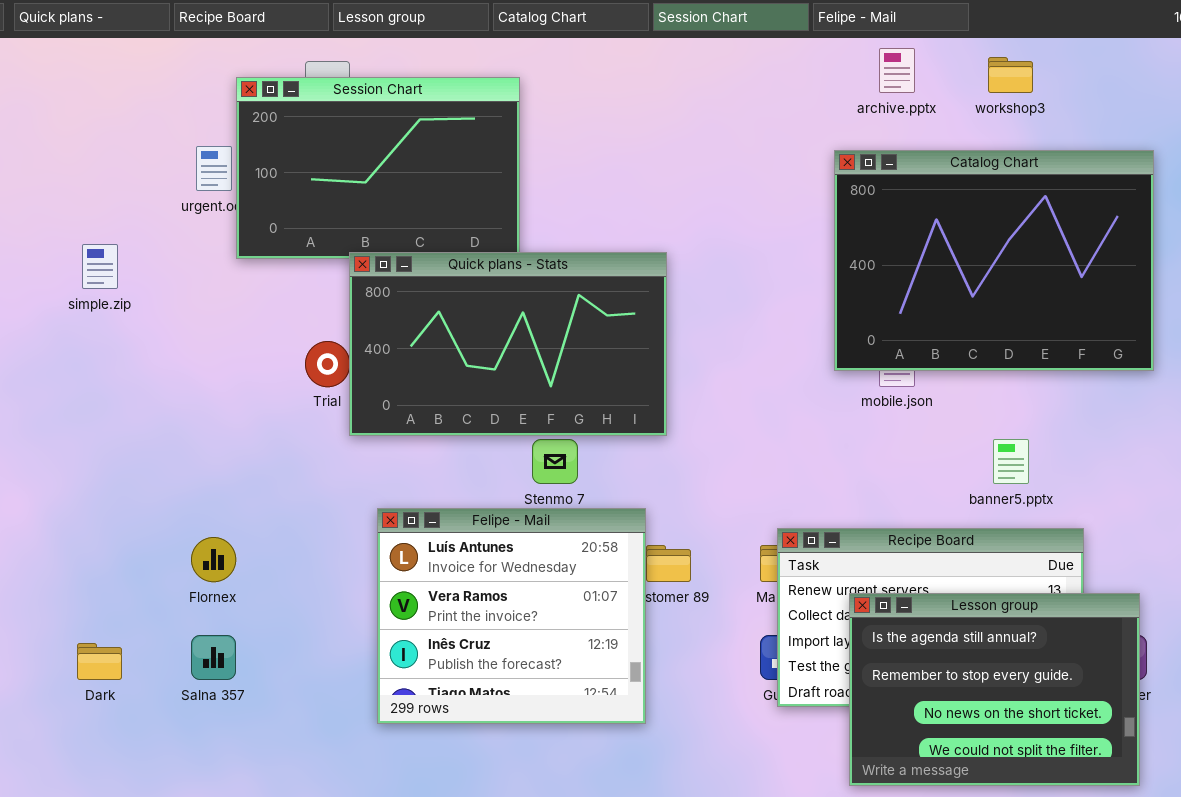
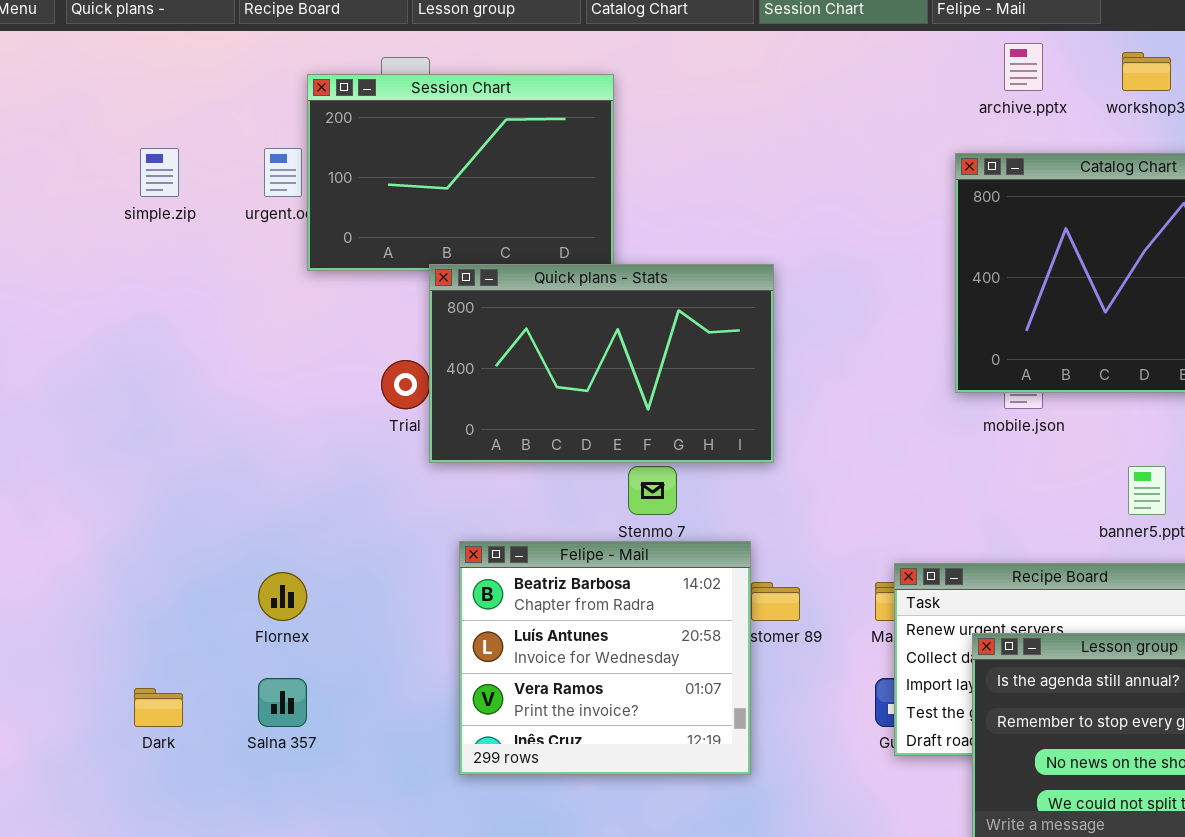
simple.zip: [82,244,118,289] -> [140,148,179,197], moved
Felipe - Mail: [377,508,646,724] -> [459,541,751,775], scrolled up 1 row

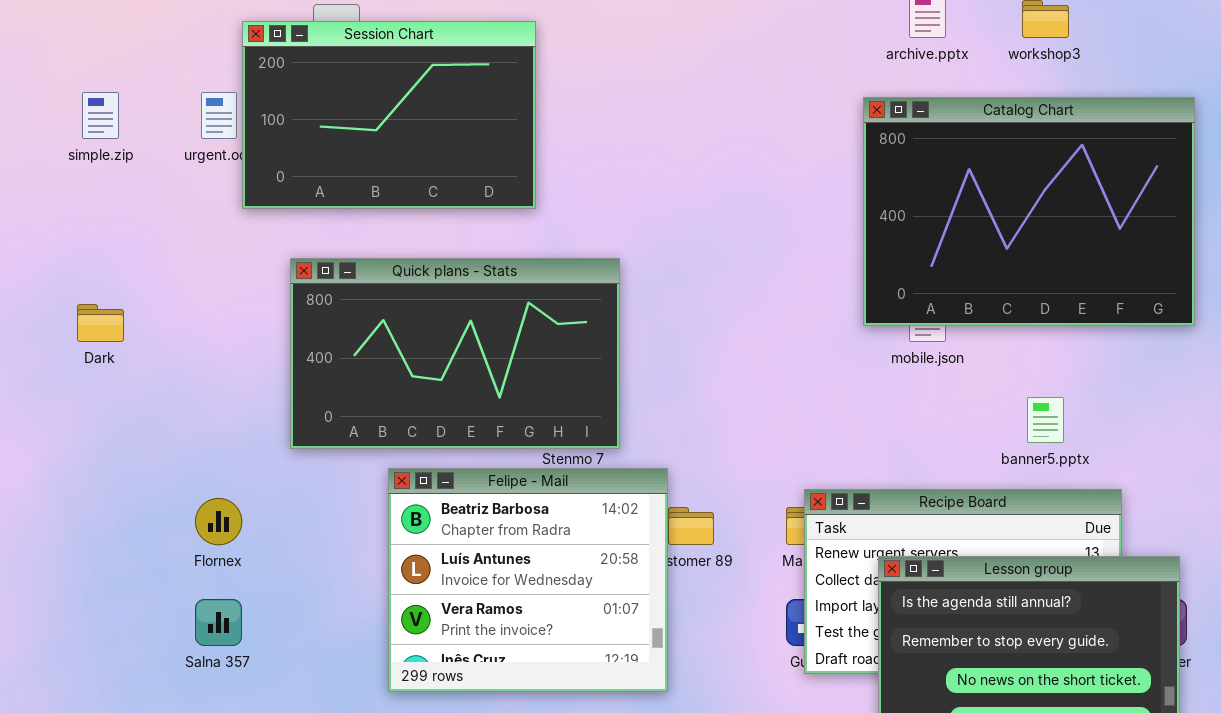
Quick plans - Stats: [429,264,774,463] -> [290,258,620,449], moved
Dark: [134,688,183,727] -> [77,304,124,342], moved

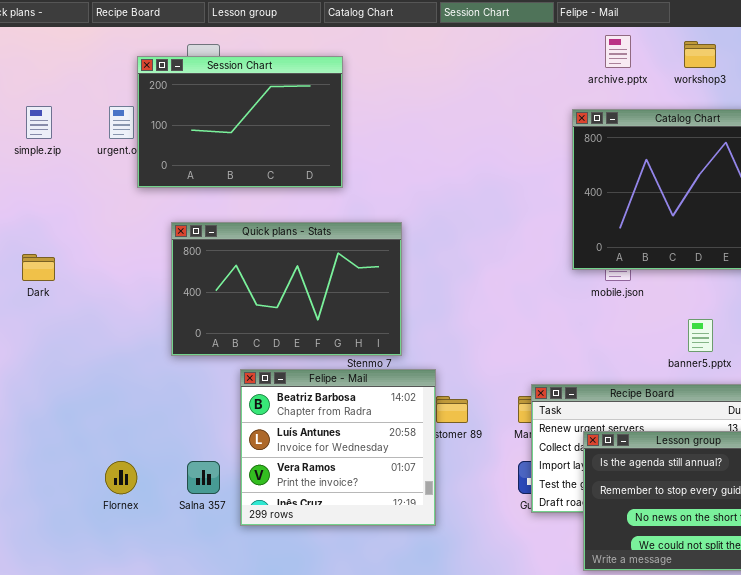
Flornex: [195,498,242,545] -> [105,461,137,494], moved
Salna 357: [195,599,242,646] -> [187,461,220,494], moved

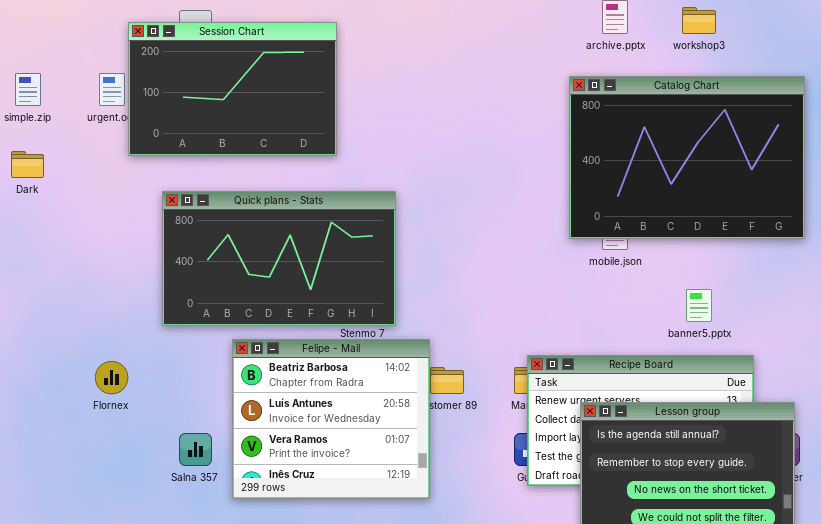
Dark: [22,254,55,281] -> [11,151,44,178], moved
Flornex: [105,461,137,494] -> [95,361,128,394], moved

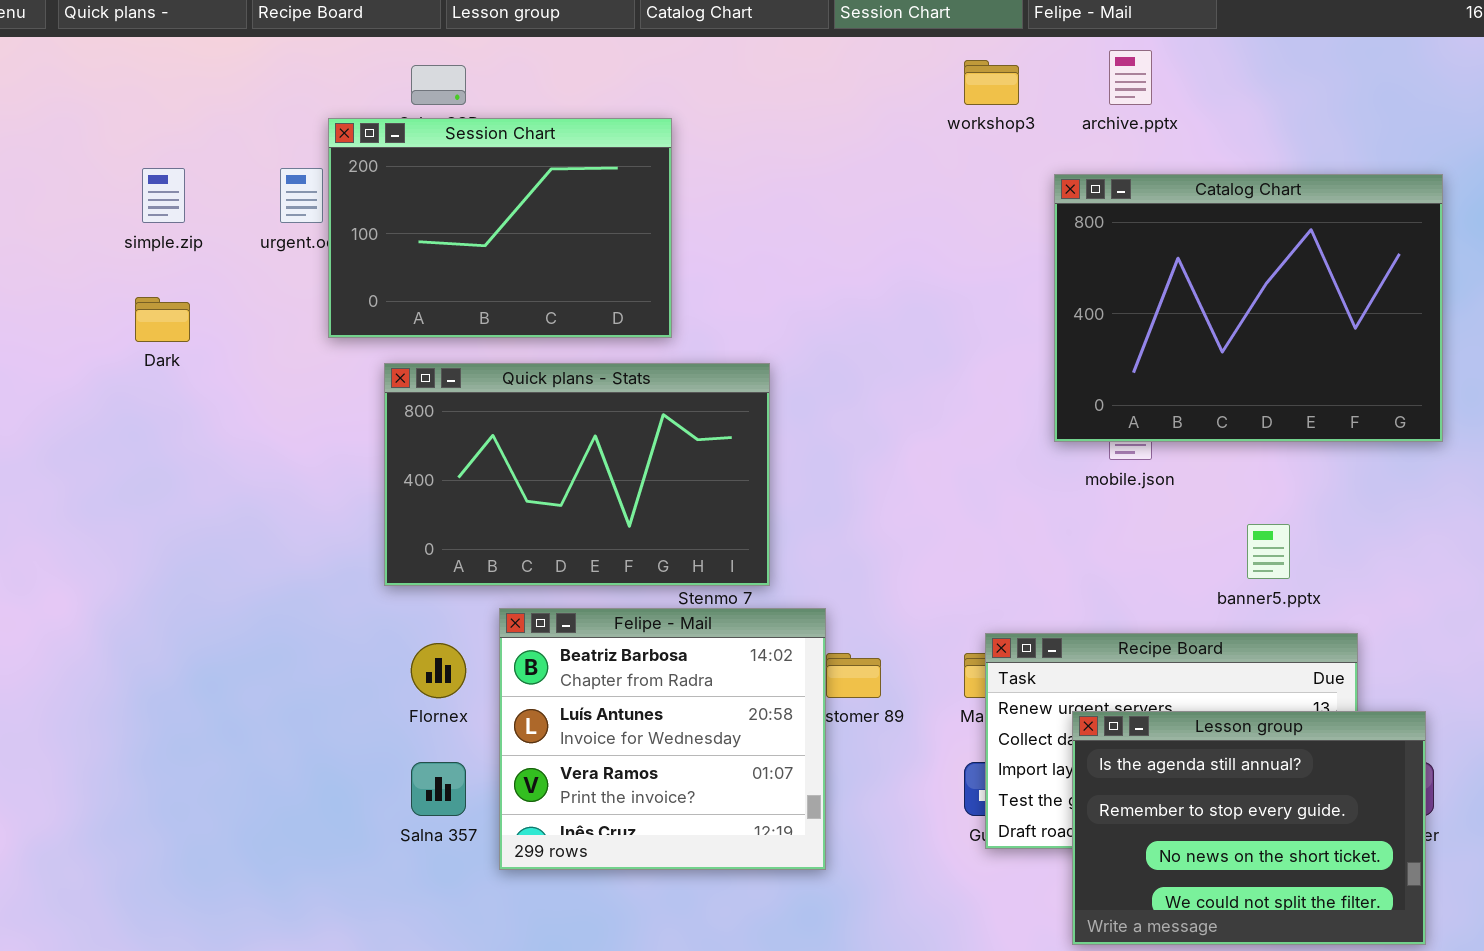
workshop3: [682,7,716,34] -> [964,60,1019,105], moved
Session Chart: [128,22,337,156] -> [328,118,672,338], moved
Flornex: [95,361,128,394] -> [411,643,466,698], moved

